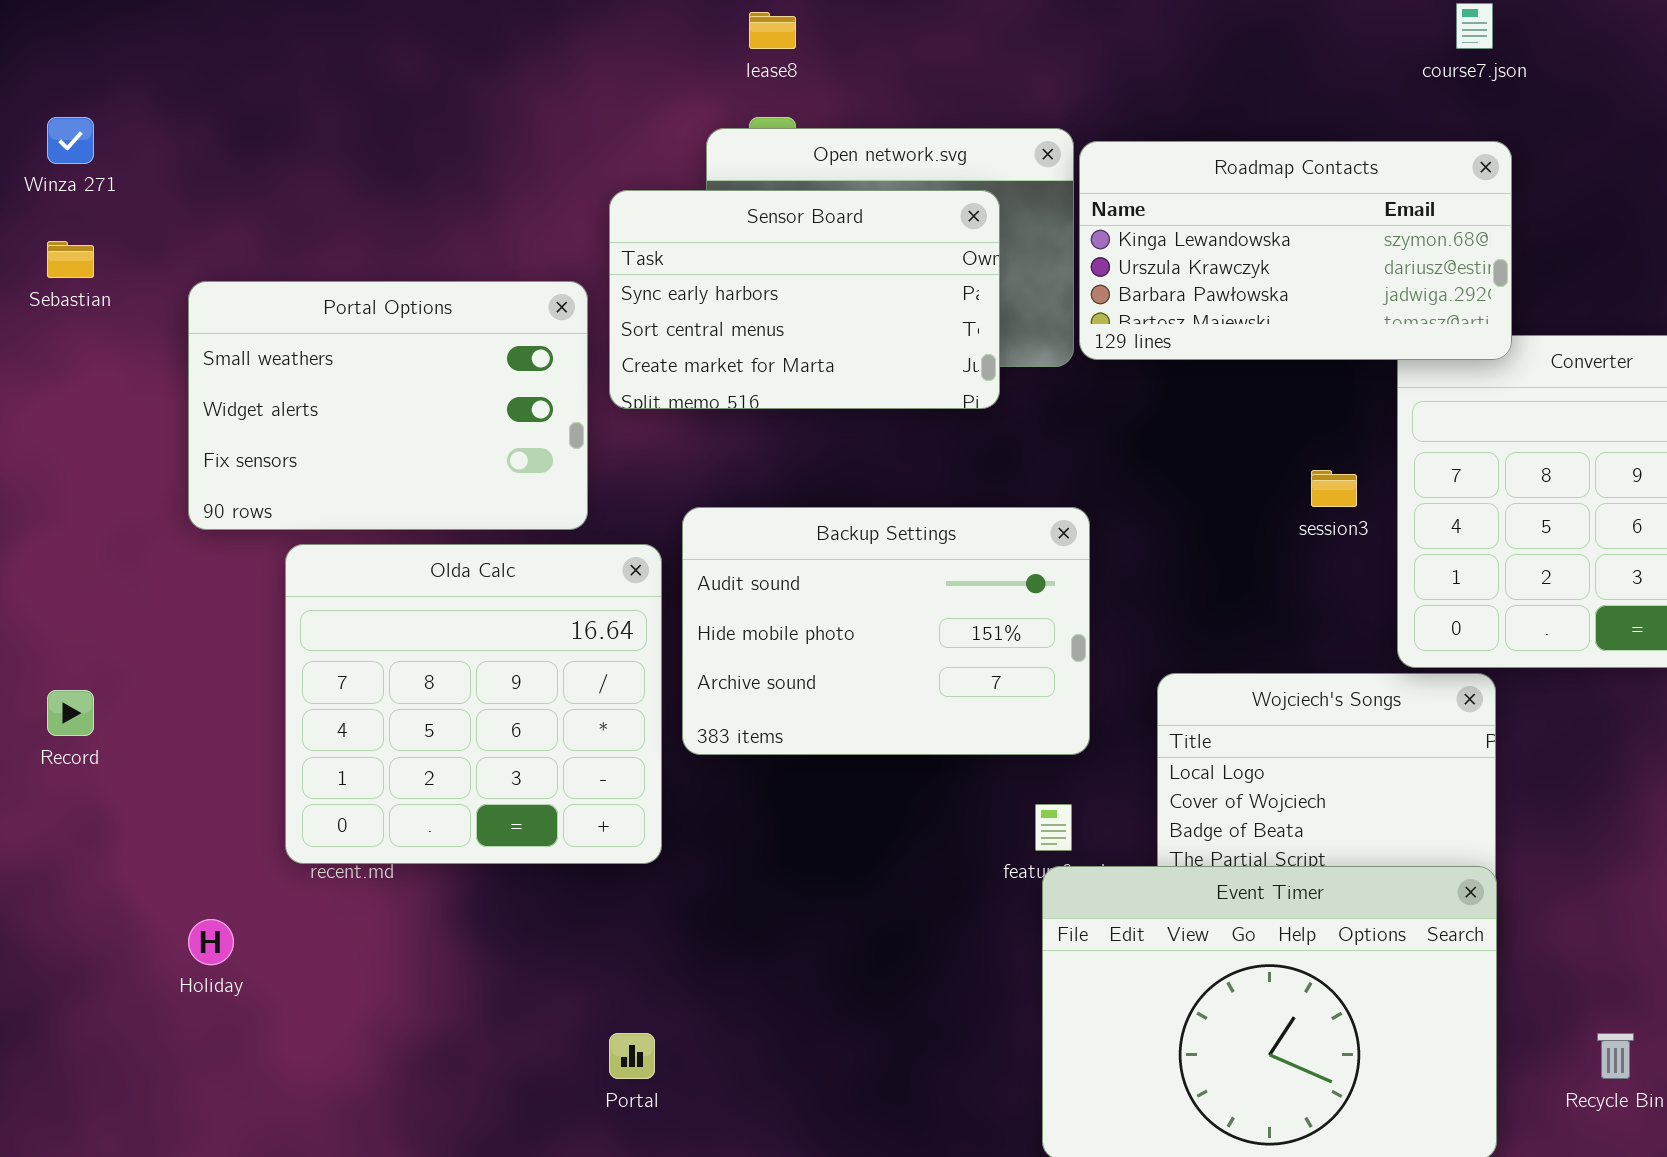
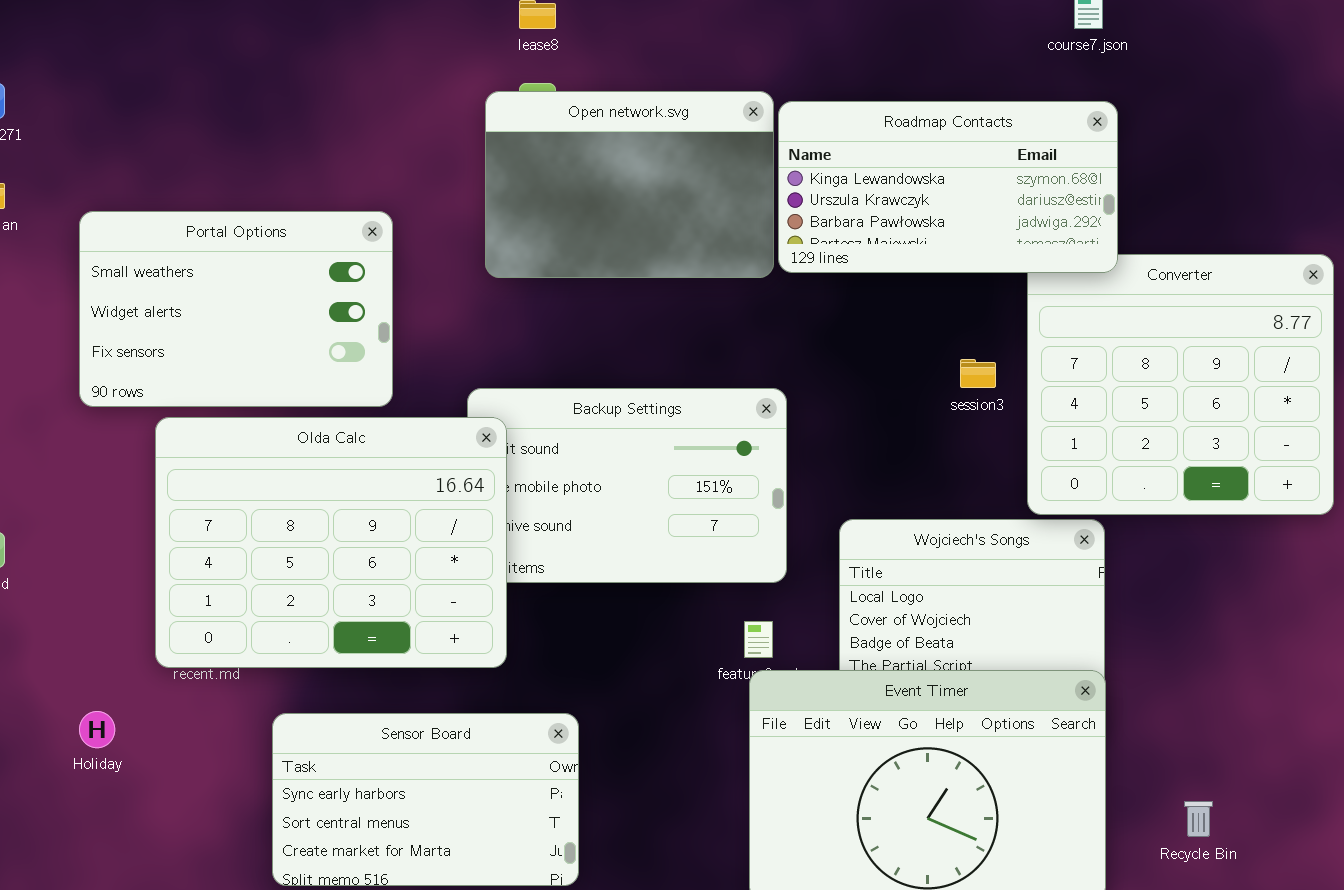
Sensor Board: [609,190,1000,409] -> [272,713,579,886], moved
Olda Calc: [285,544,662,864] -> [155,417,507,668], resized

